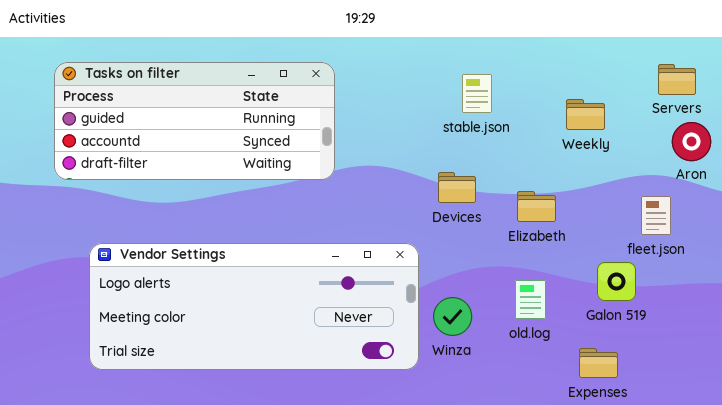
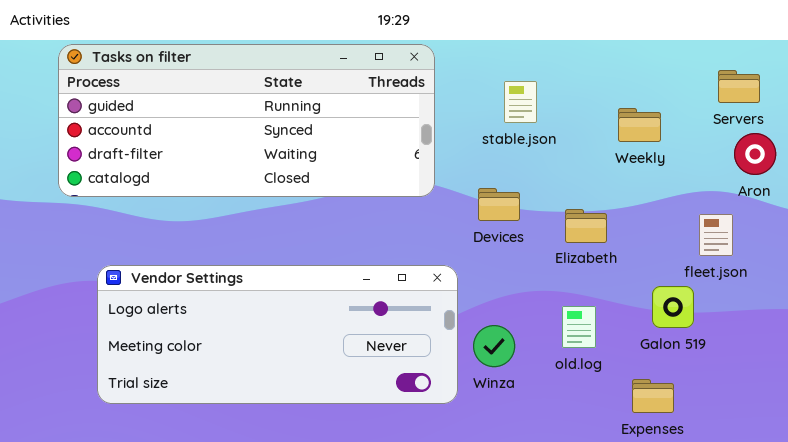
Tasks on filter: [54,62,335,180] -> [58,44,435,197], resized

